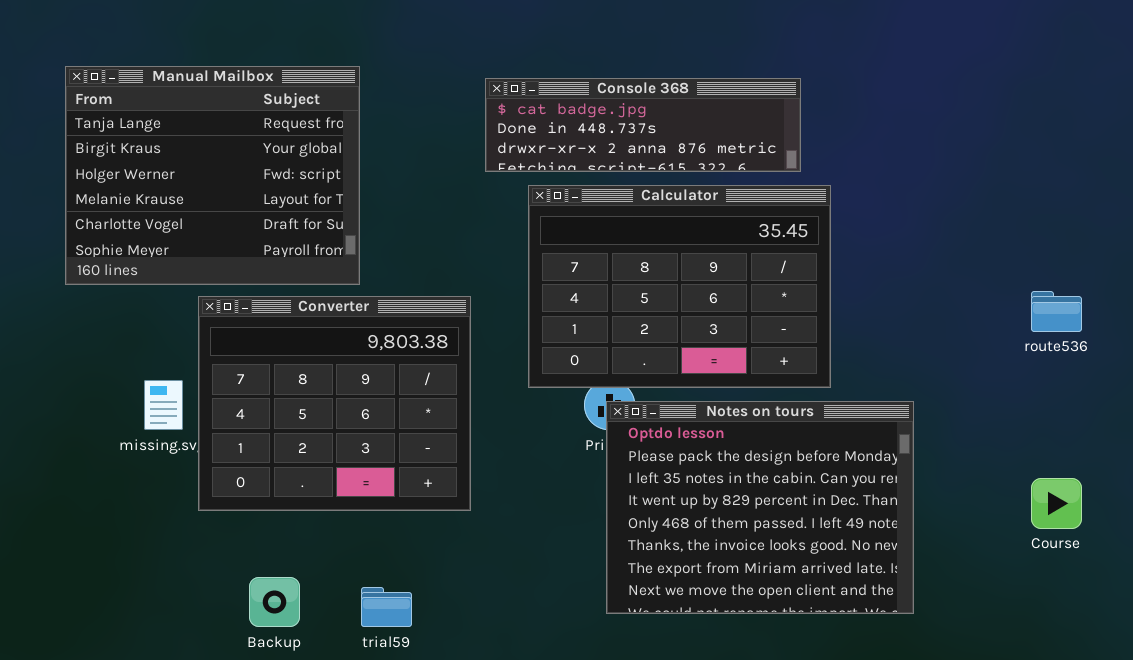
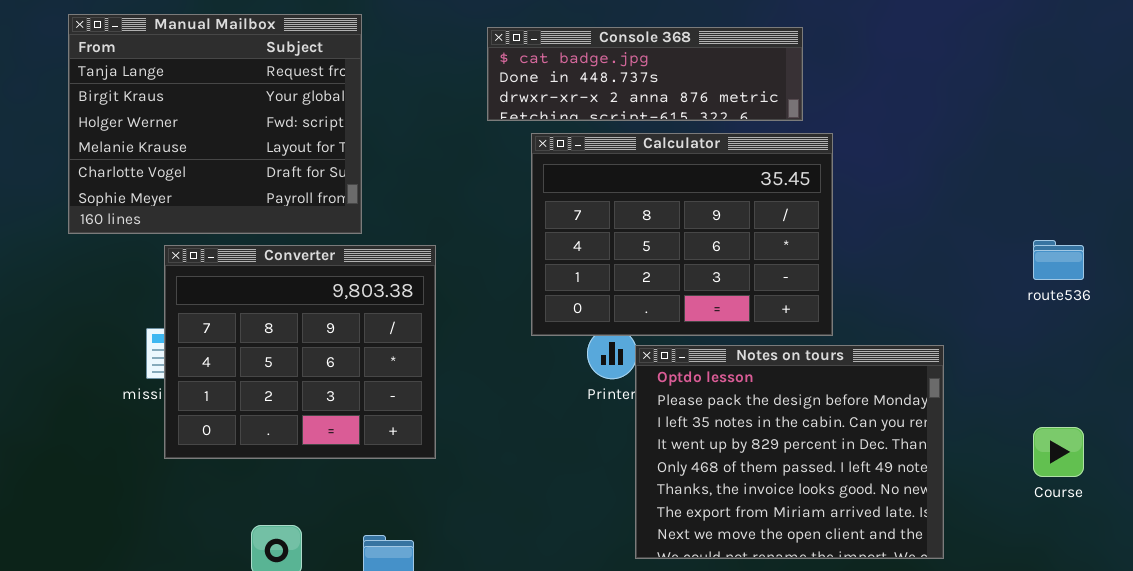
Converter: [198,296,471,511] -> [164,245,436,459], moved
Notes on tours: [606,401,914,614] -> [635,345,944,559], moved

